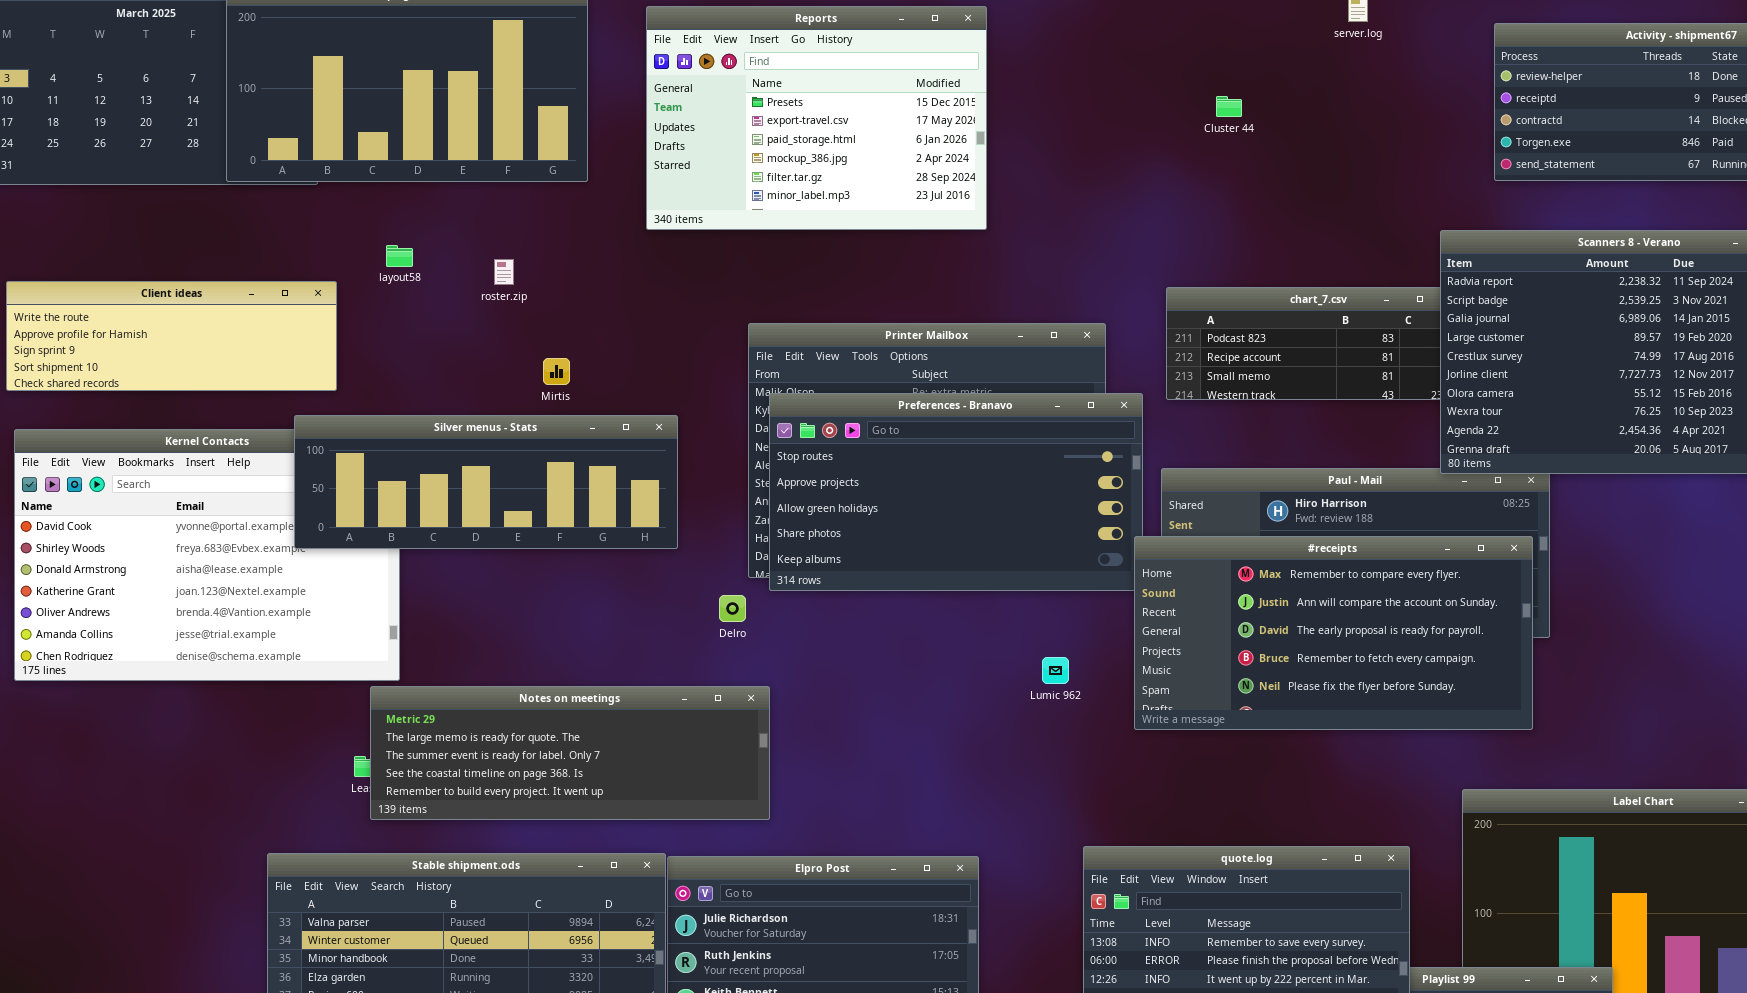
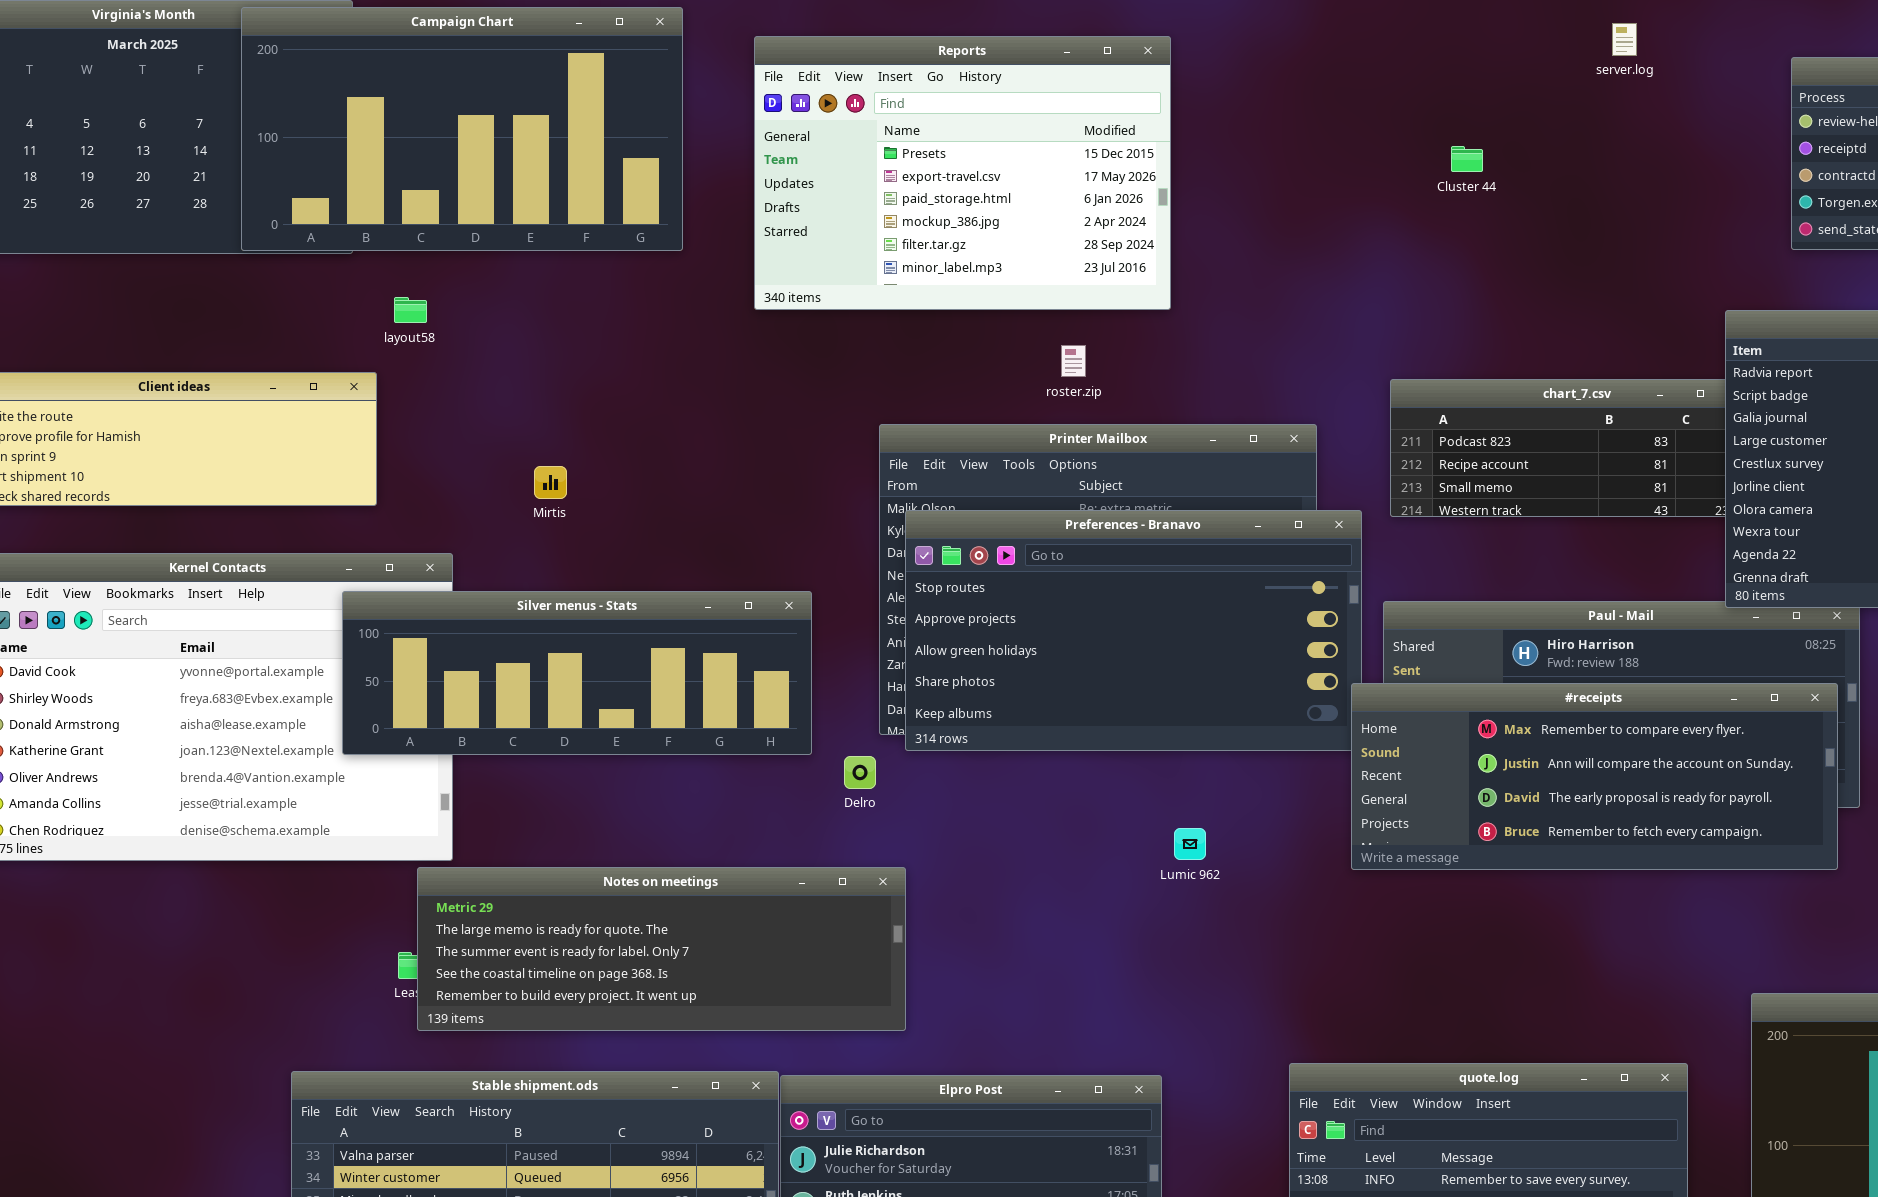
layout58: [386,245,413,267] -> [394,297,427,323], moved
roster.zip: [494,259,514,285] -> [1061,345,1086,377], moved
Mirtis: [543,358,570,385] -> [534,466,567,499], moved
Silver menus - Stats: [294,415,678,549] -> [342,591,812,755], moved
#receipts: [1134,536,1533,730] -> [1351,683,1838,870], resized
Lumic 962: [1042,657,1069,684] -> [1174,828,1206,860], moved

